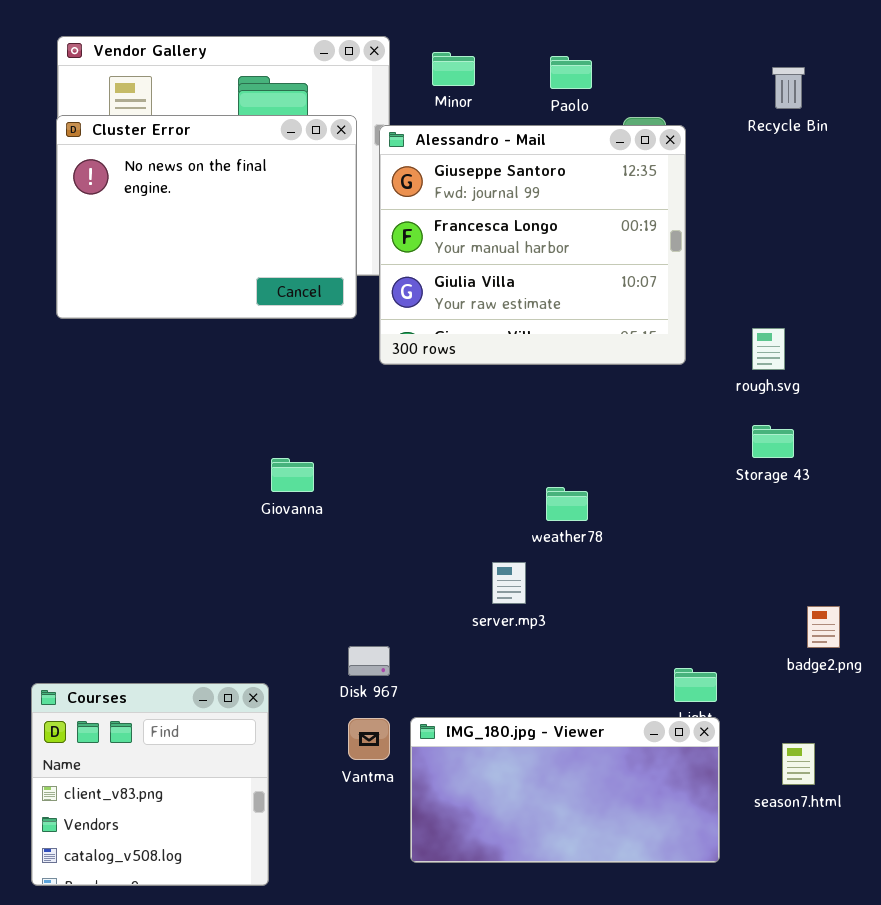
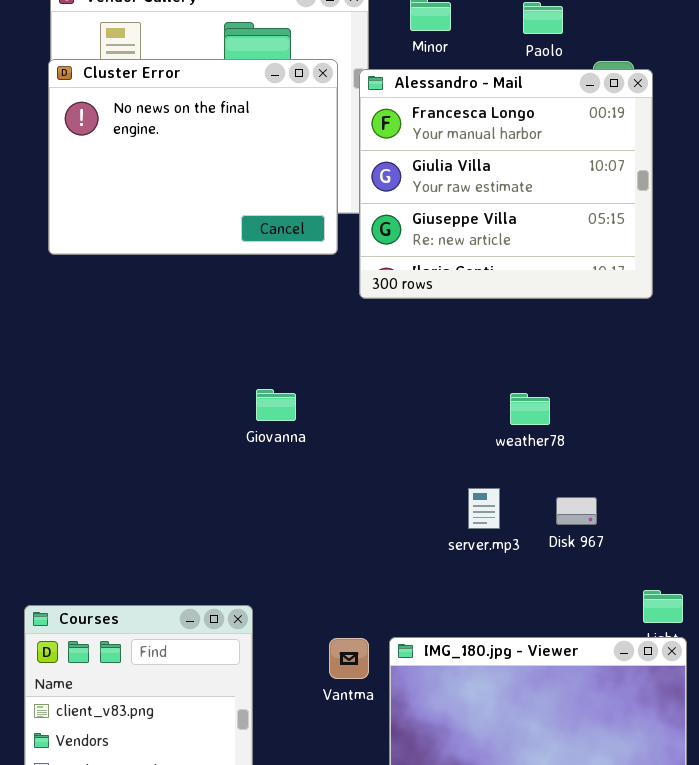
Alessandro - Mail: [379,125,686,365] -> [359,69,653,299], scrolled down 1 row
weather78: [546,487,588,521] -> [510,393,550,425], moved
Disk 967: [348,646,390,676] -> [556,497,597,525], moved

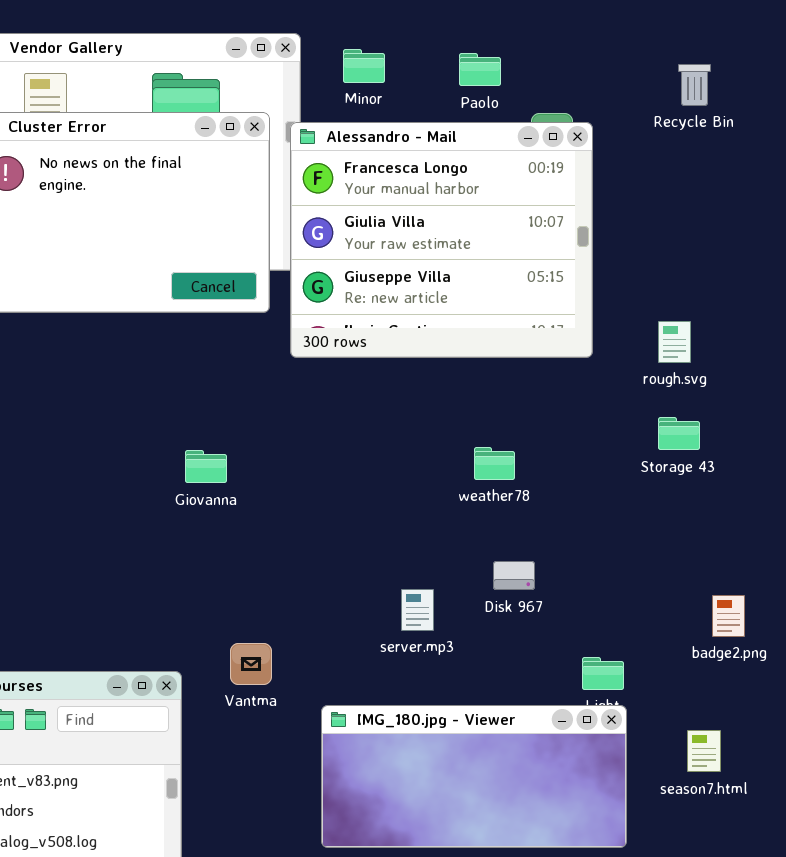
weather78: [510,393,550,425] -> [474,447,515,480], moved
server.mp3: [468,488,500,529] -> [401,589,434,631], moved
Vantma: [329,638,369,679] -> [230,643,272,685], moved

